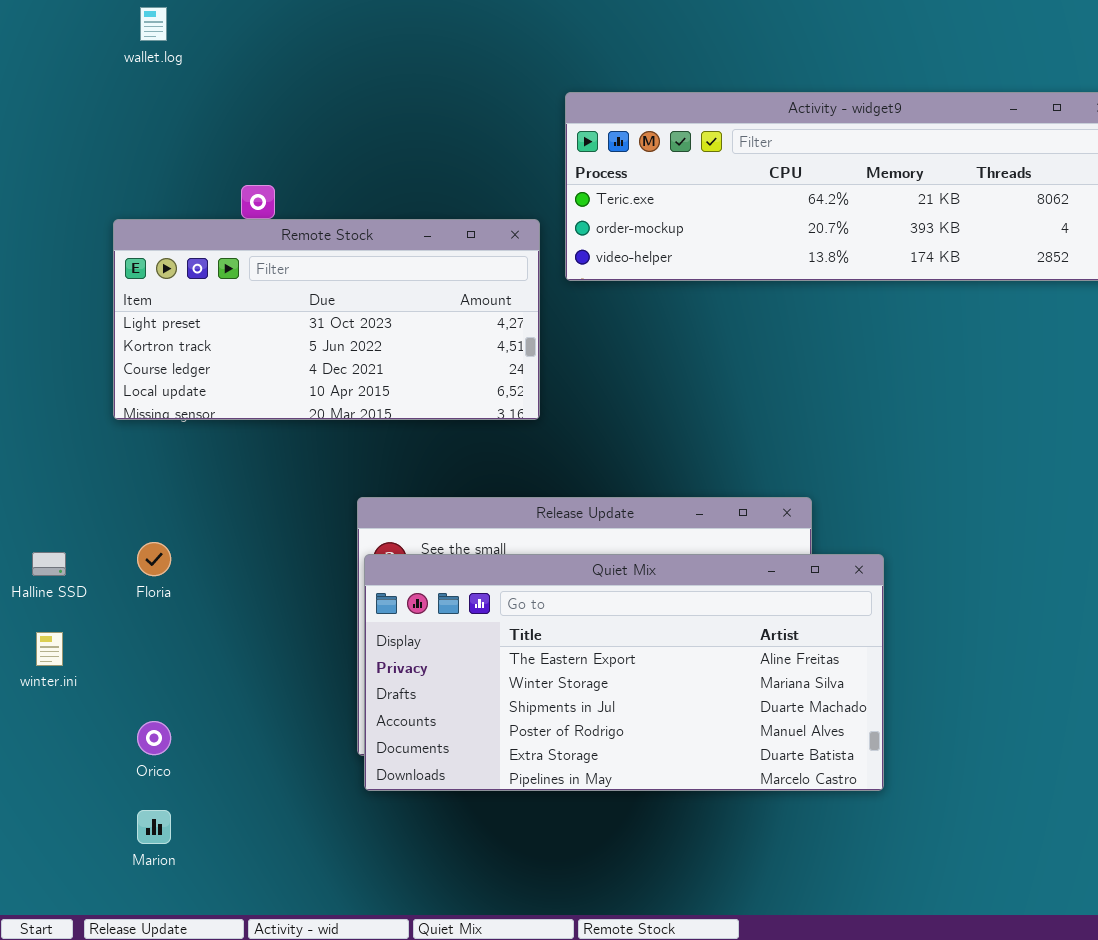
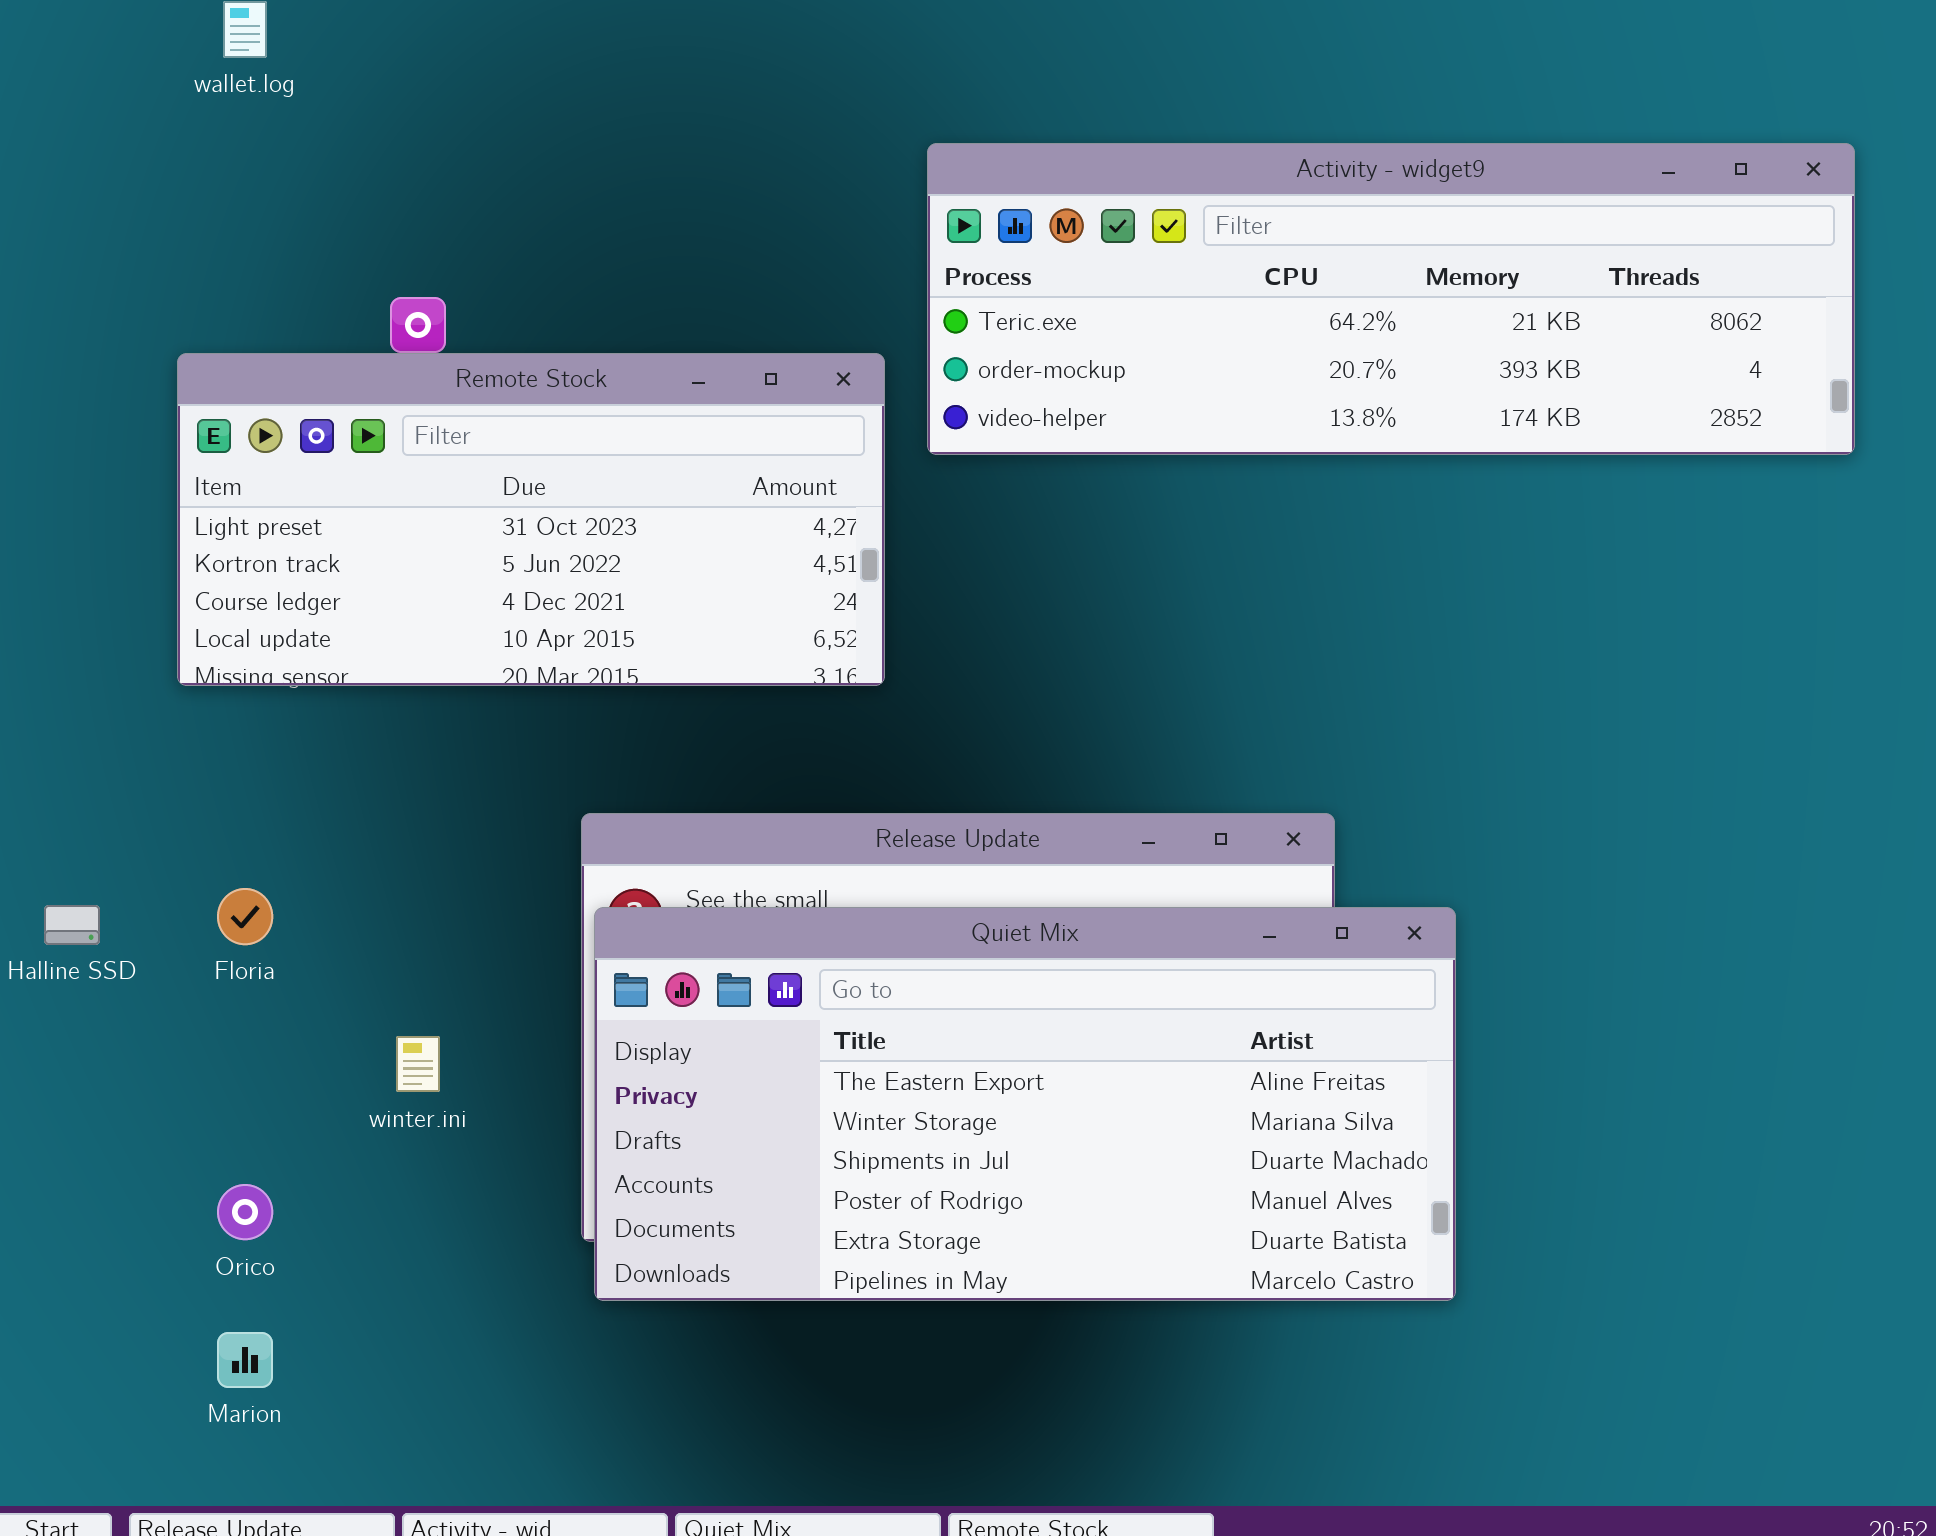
winter.ini: [36,632,63,666] -> [396,1036,440,1092], moved

